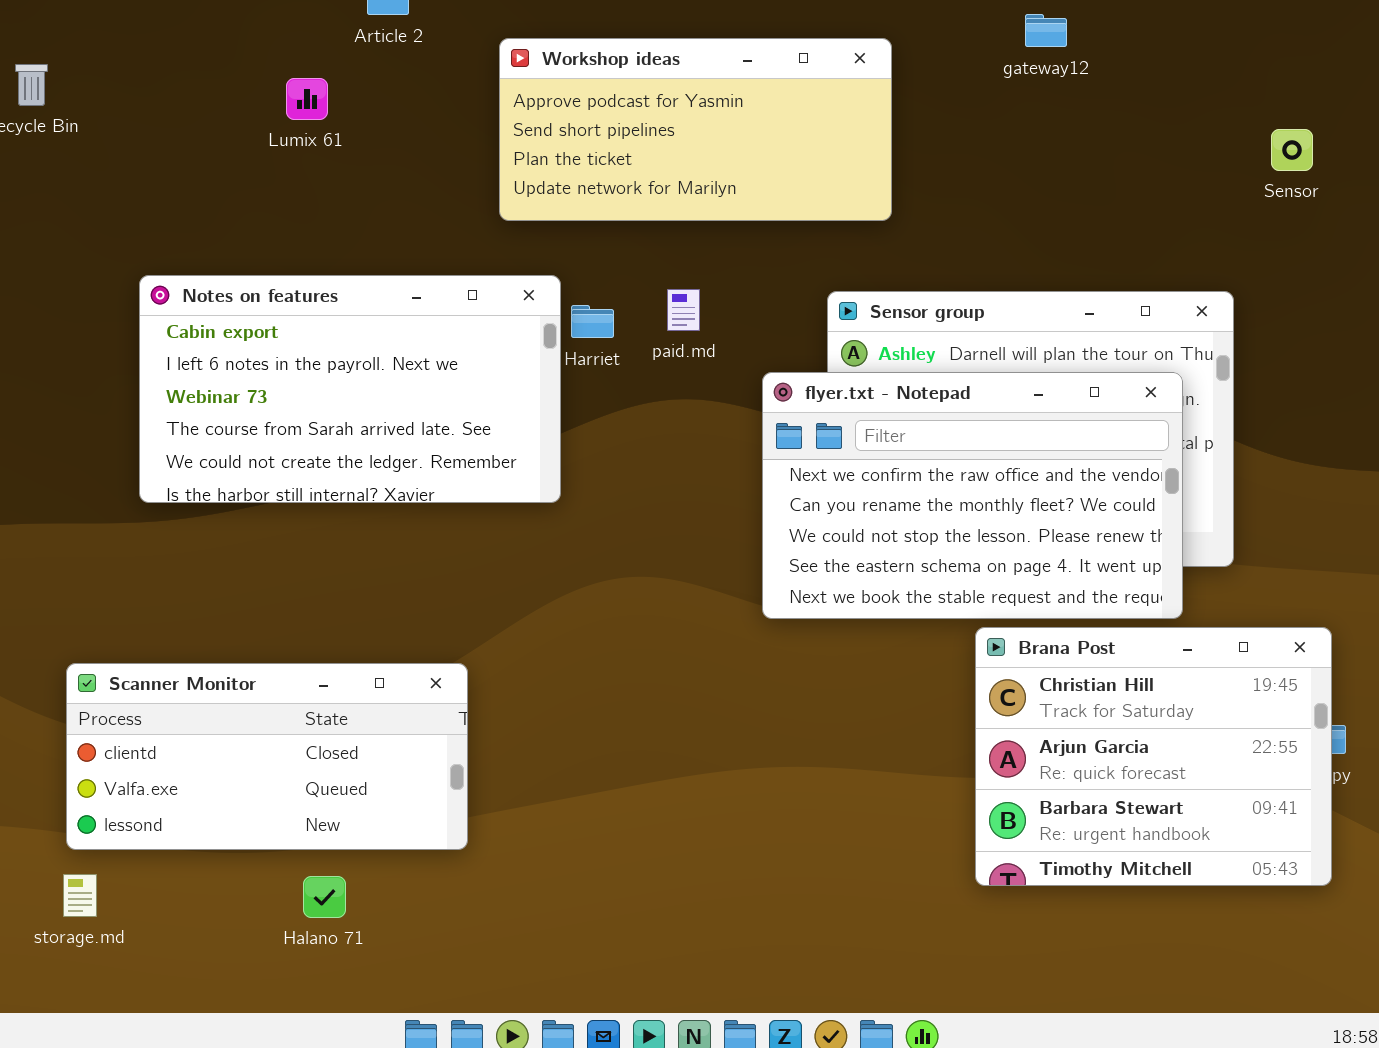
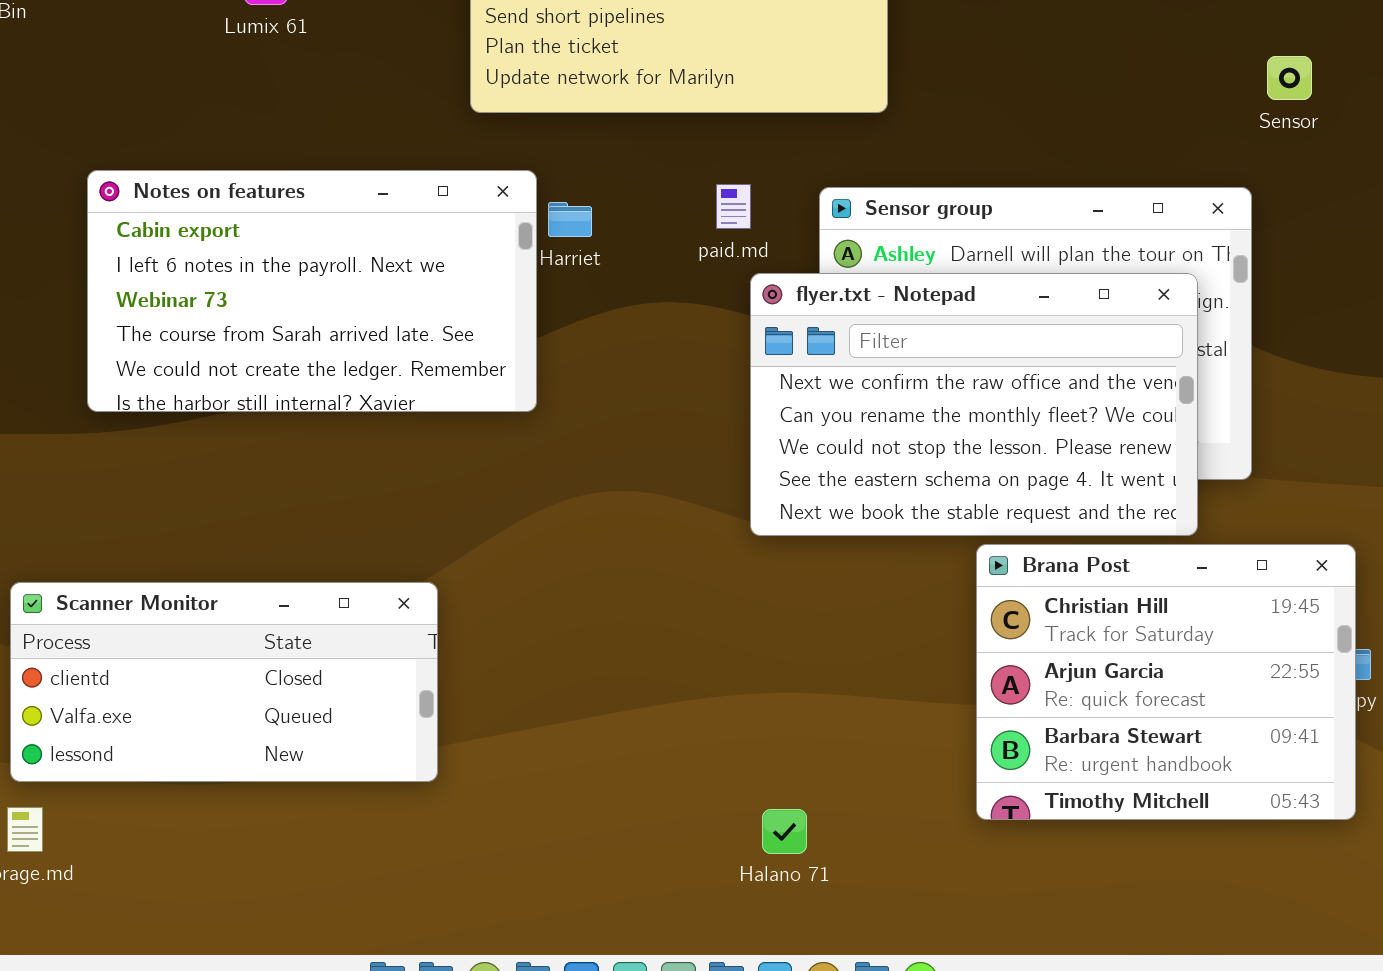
Sensor: [1271,129,1313,171] -> [1267,56,1312,100], moved
paid.md: [667,289,700,331] -> [716,184,751,229], moved
Halano 71: [303,876,346,918] -> [762,809,807,854], moved

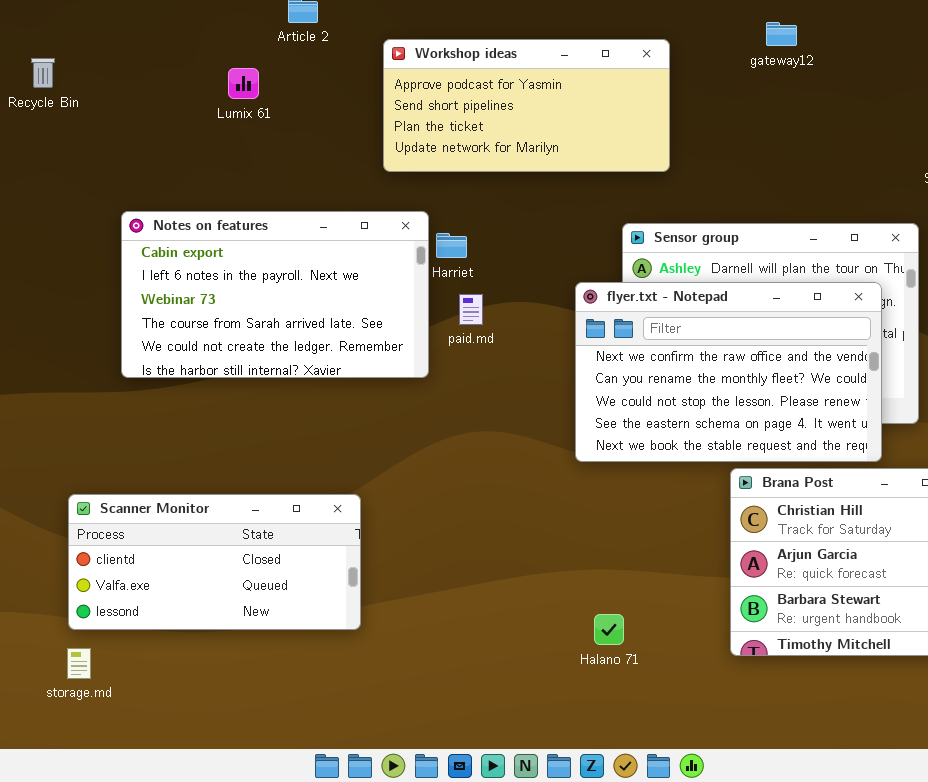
paid.md: [716,184,751,229] -> [459,294,483,325], moved
Halano 71: [762,809,807,854] -> [594,614,624,645], moved

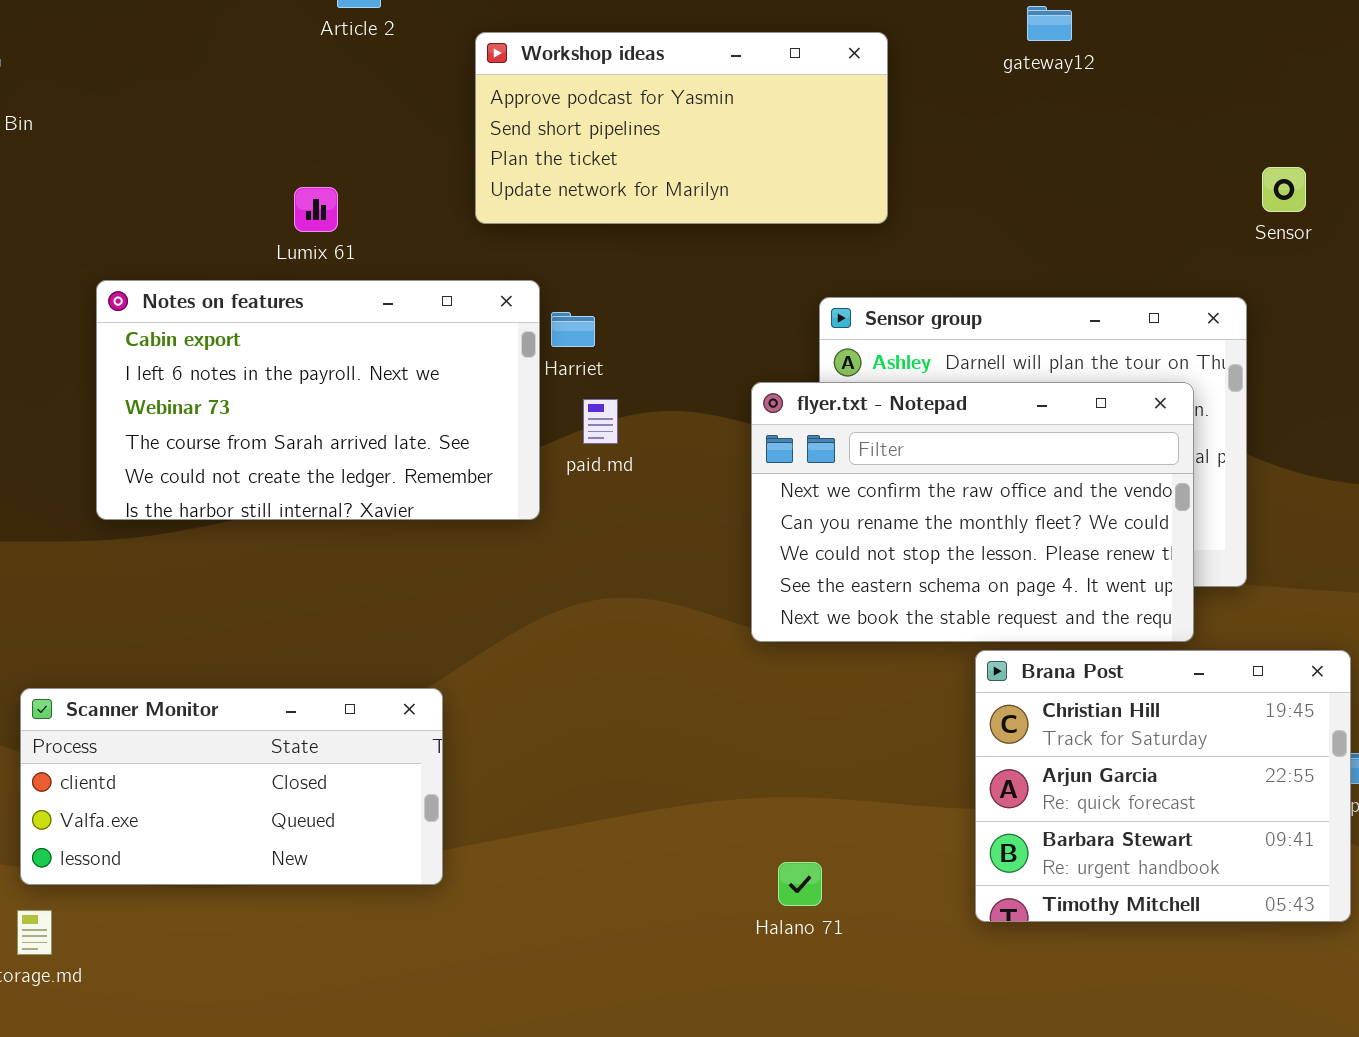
Lumix 61: [228,68,259,99] -> [294,187,338,232], moved

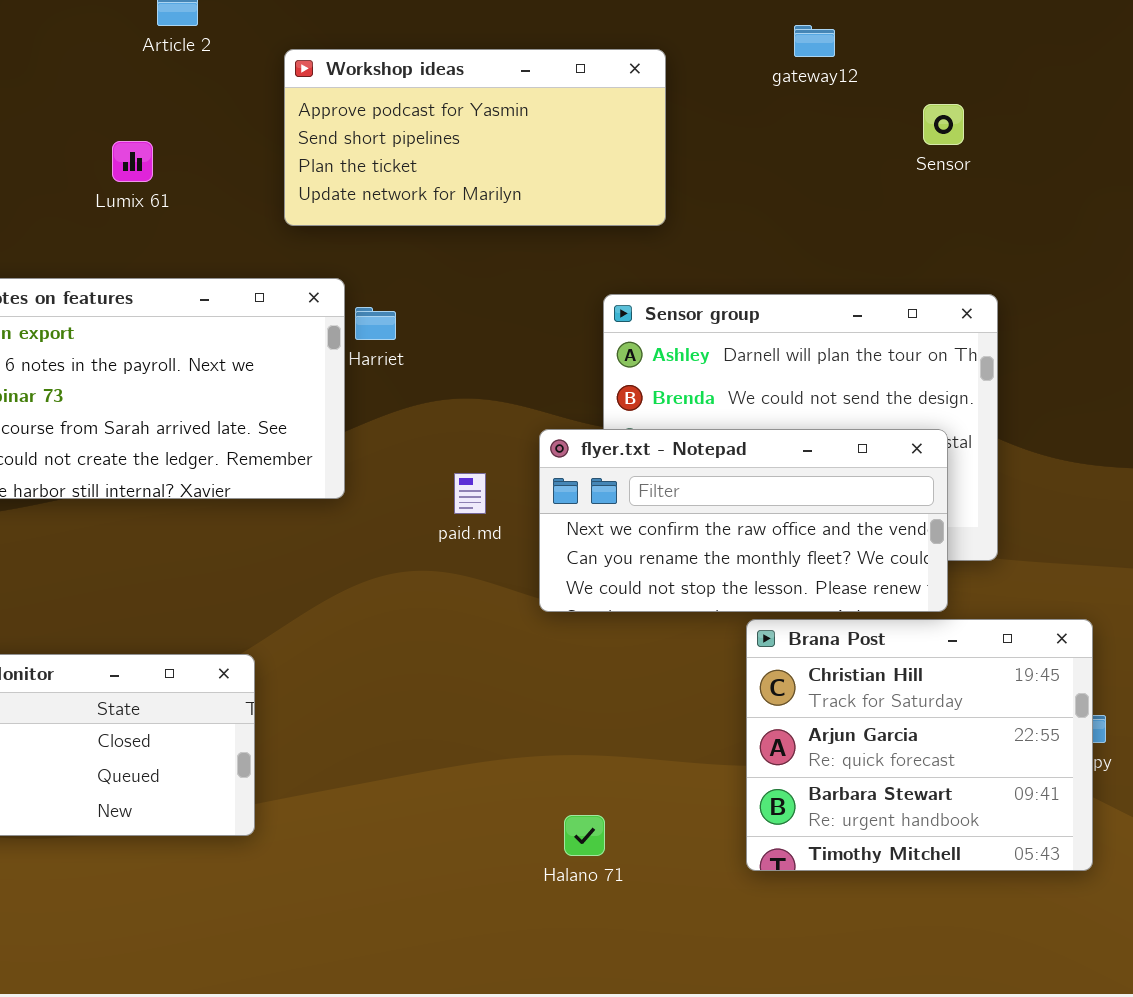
Sensor: [1262,167,1306,212] -> [923,104,964,145], moved
Lumix 61: [294,187,338,232] -> [112,141,153,182], moved
flyer.txt - Notepad: [751,382,1194,642] -> [539,429,948,612], resized
paid.md: [583,399,618,444] -> [454,473,486,514], moved

